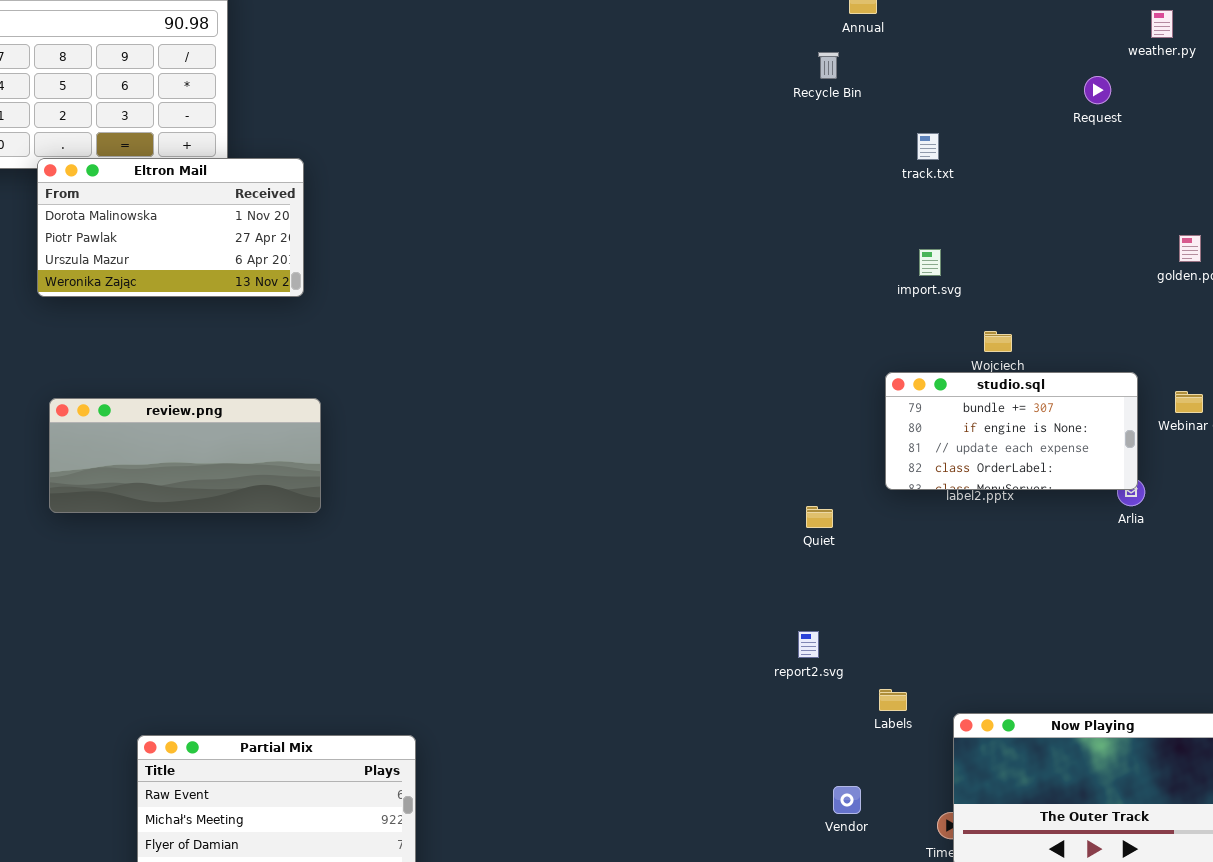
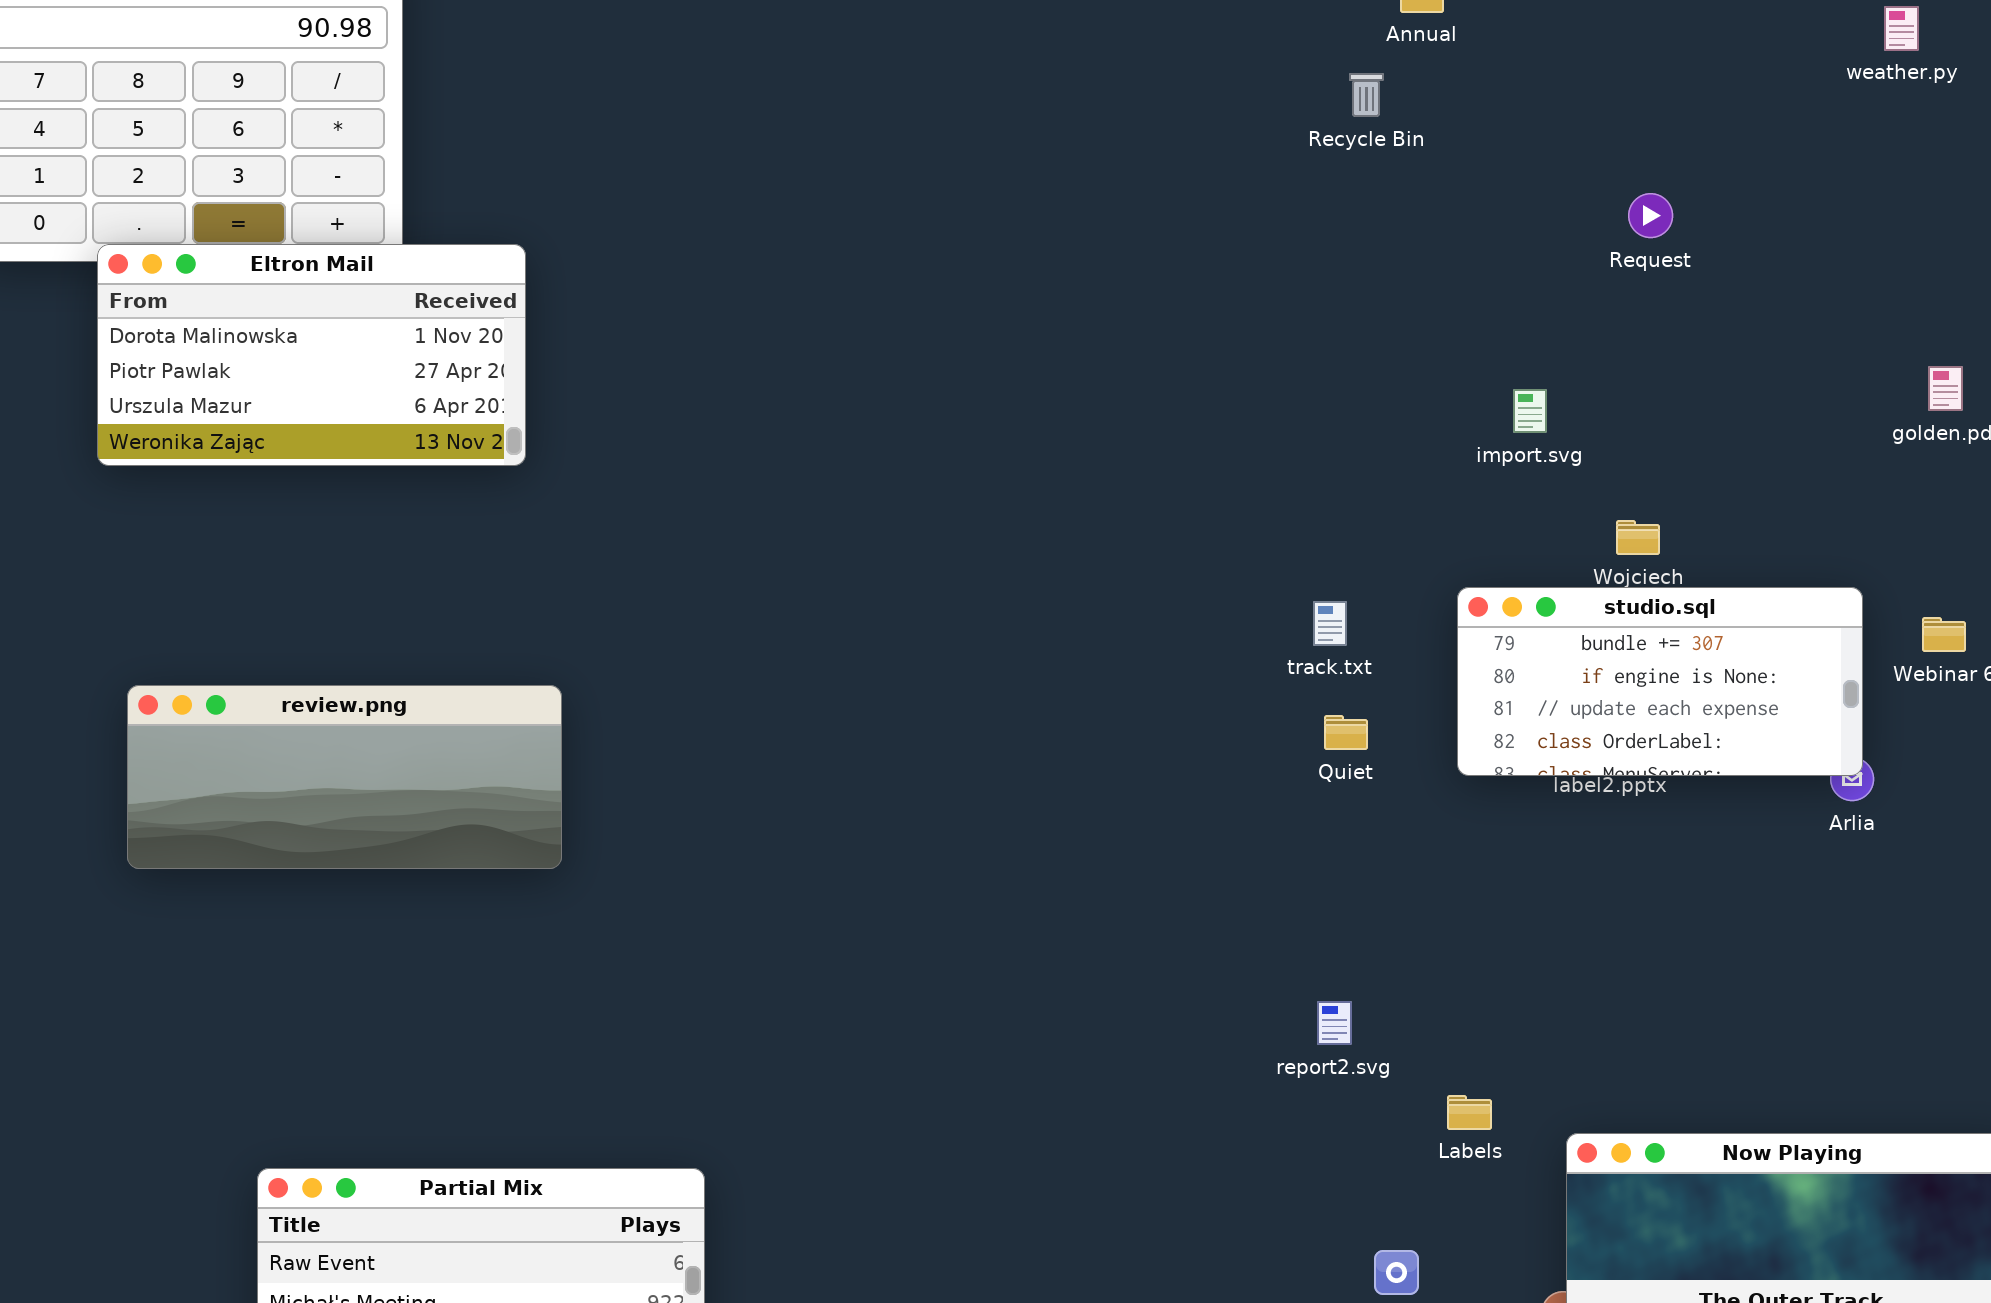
Request: [1084,76,1111,104] -> [1628,193,1673,238], moved
track.txt: [917,133,939,160] -> [1313,601,1347,646], moved
review.png: [49,398,321,513] -> [127,685,562,869], moved
Quiet: [806,506,833,528] -> [1324,715,1368,750], moved

